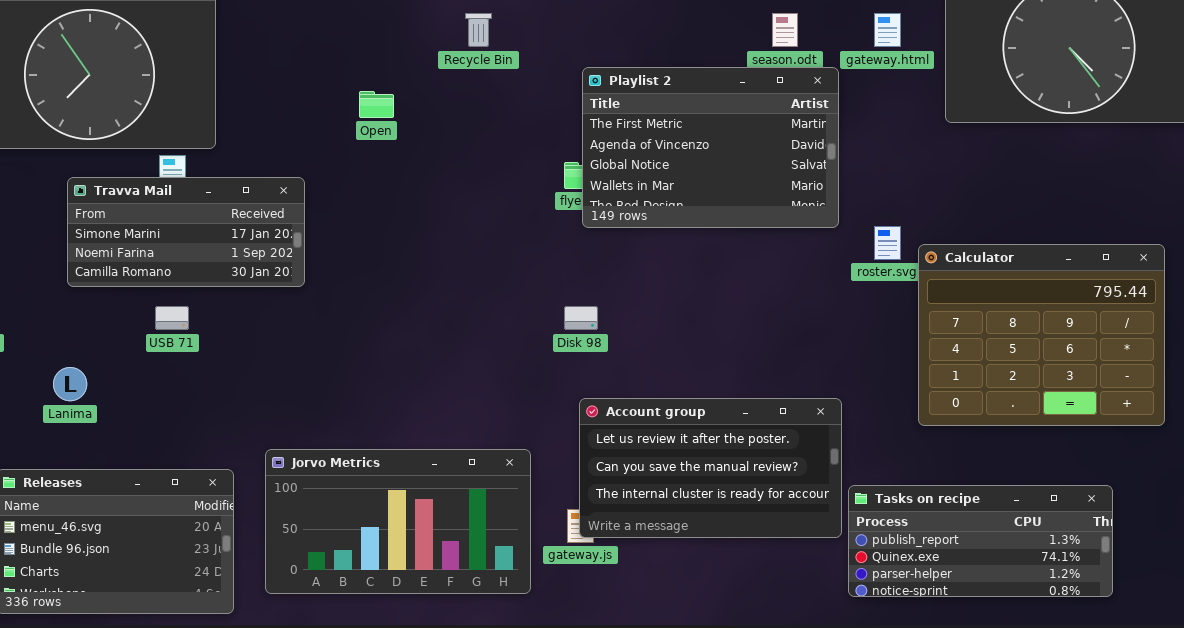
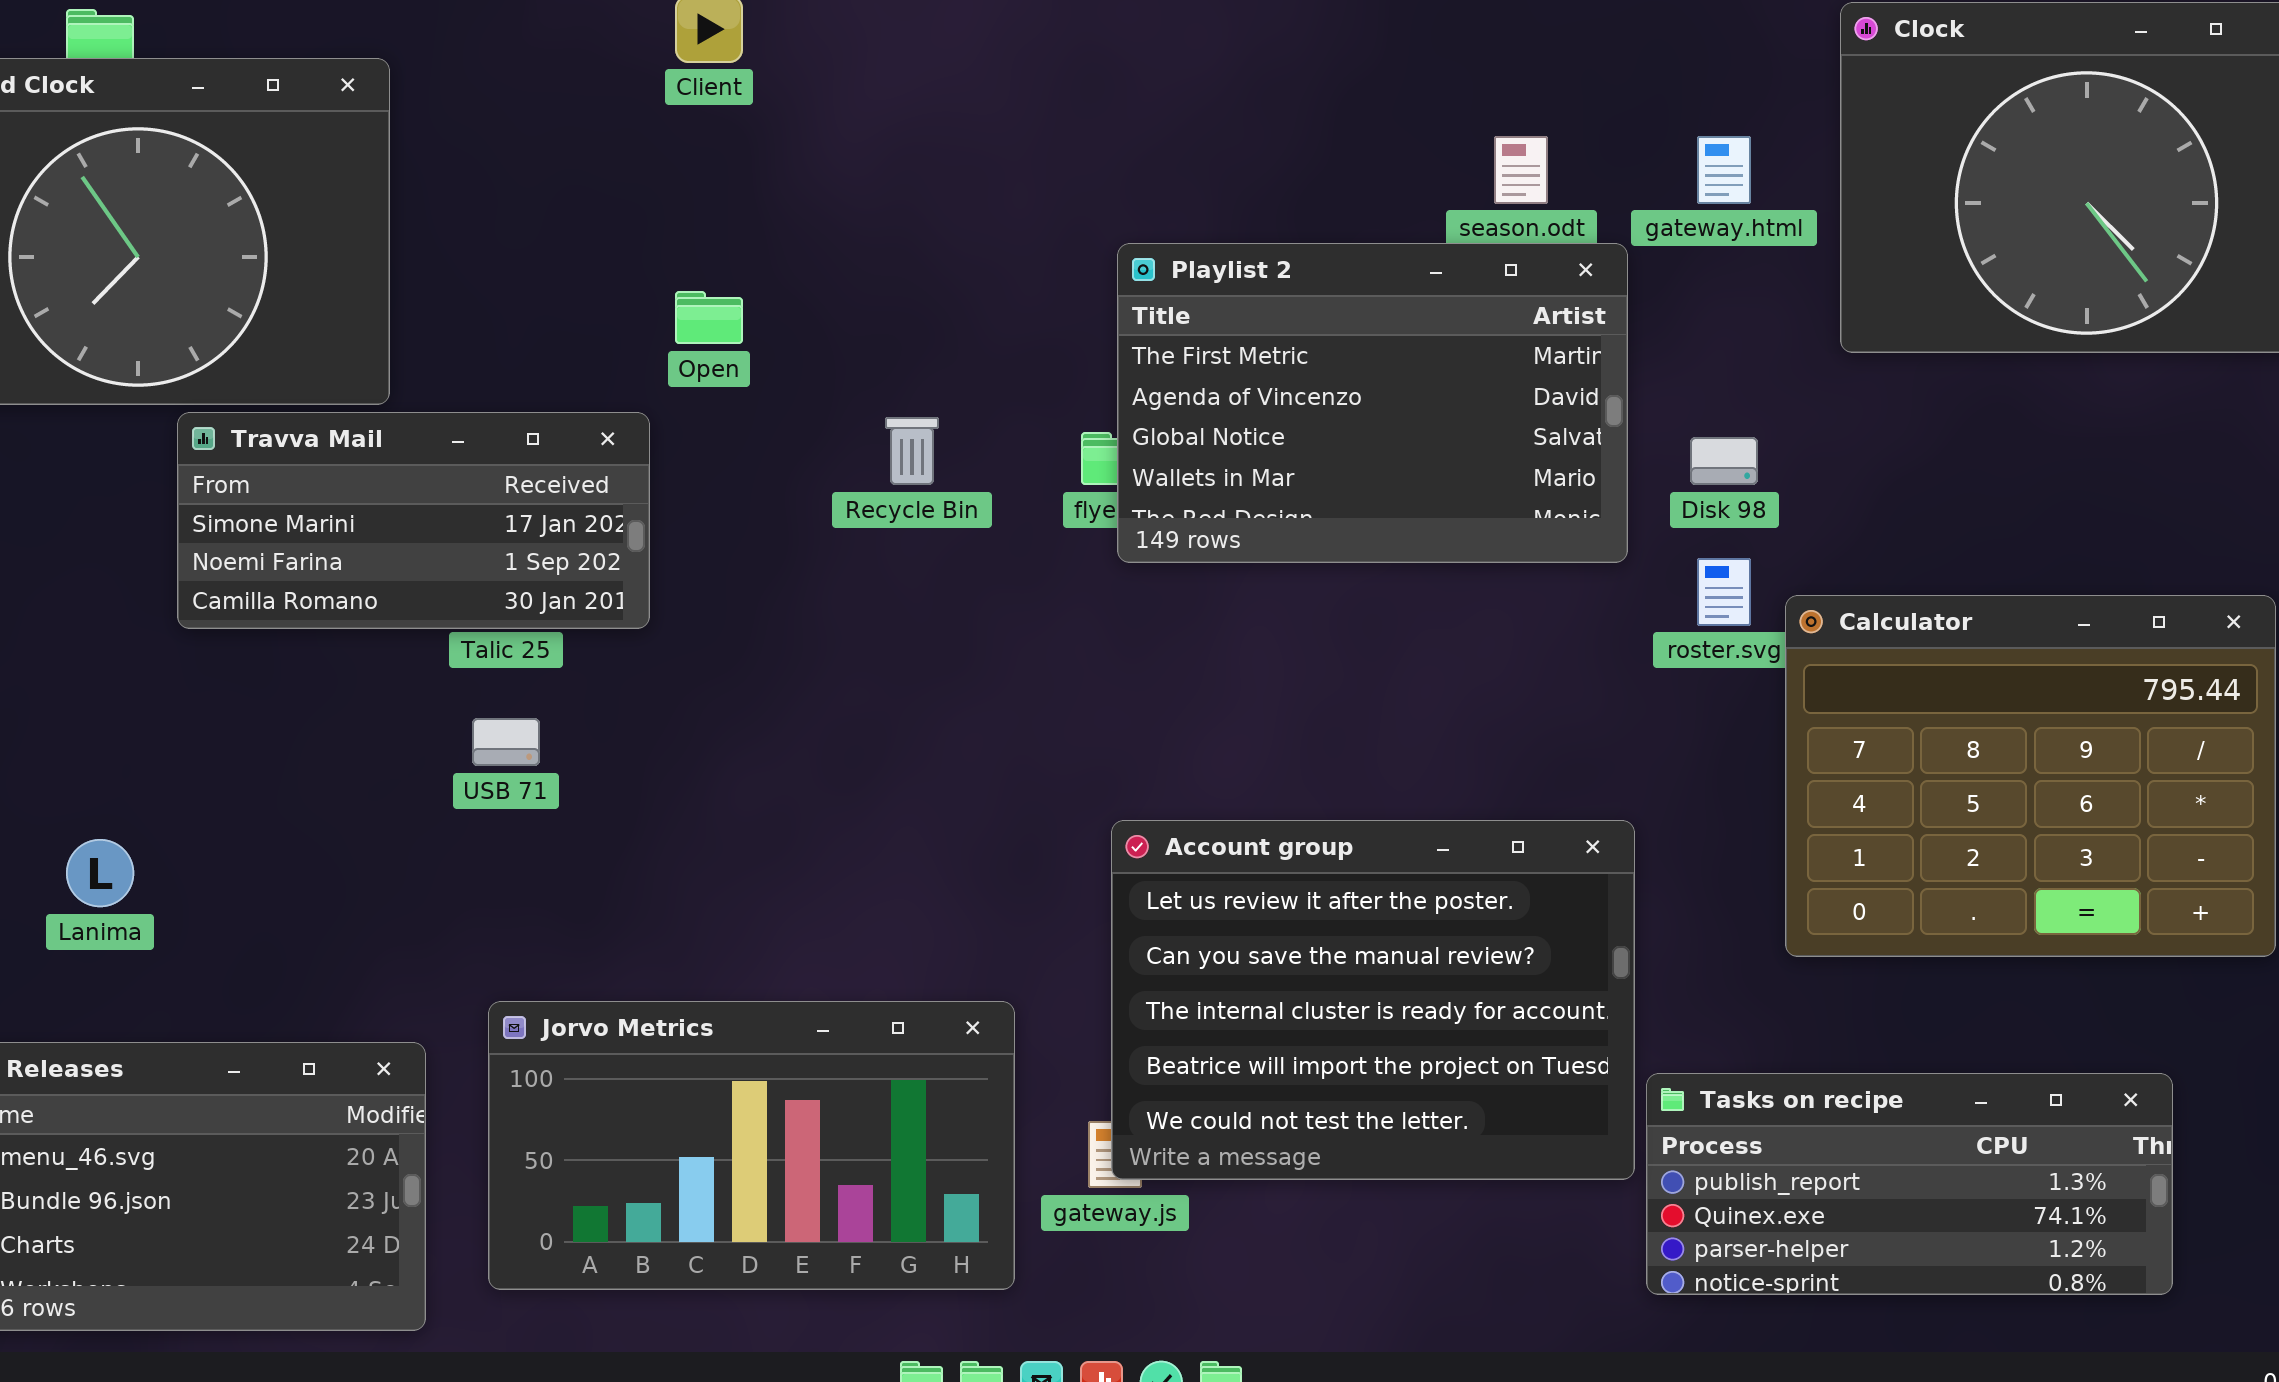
Recycle Bin: [465,13,492,47] -> [885,417,939,485], moved
Travva Mail: [67,177,305,287] -> [177,412,650,629], moved
USB 71: [155,306,189,330] -> [472,718,540,766], moved
Disk 98: [564,306,598,330] -> [1690,437,1758,485], moved
Account group: [579,398,842,538] -> [1111,820,1635,1180], resized

